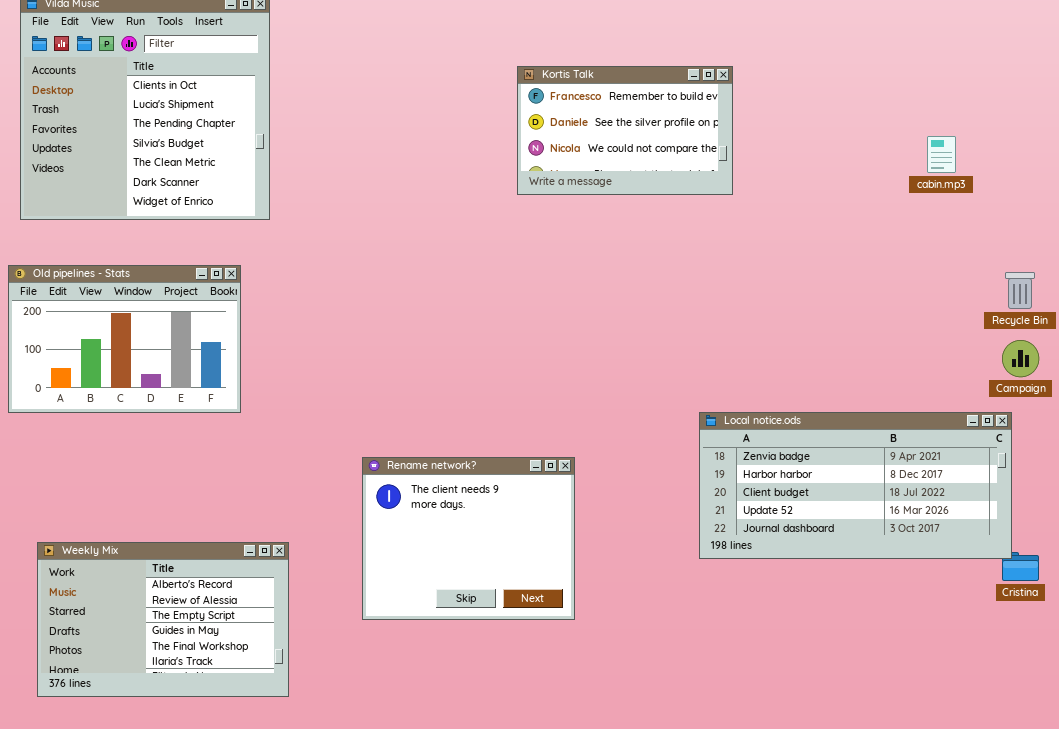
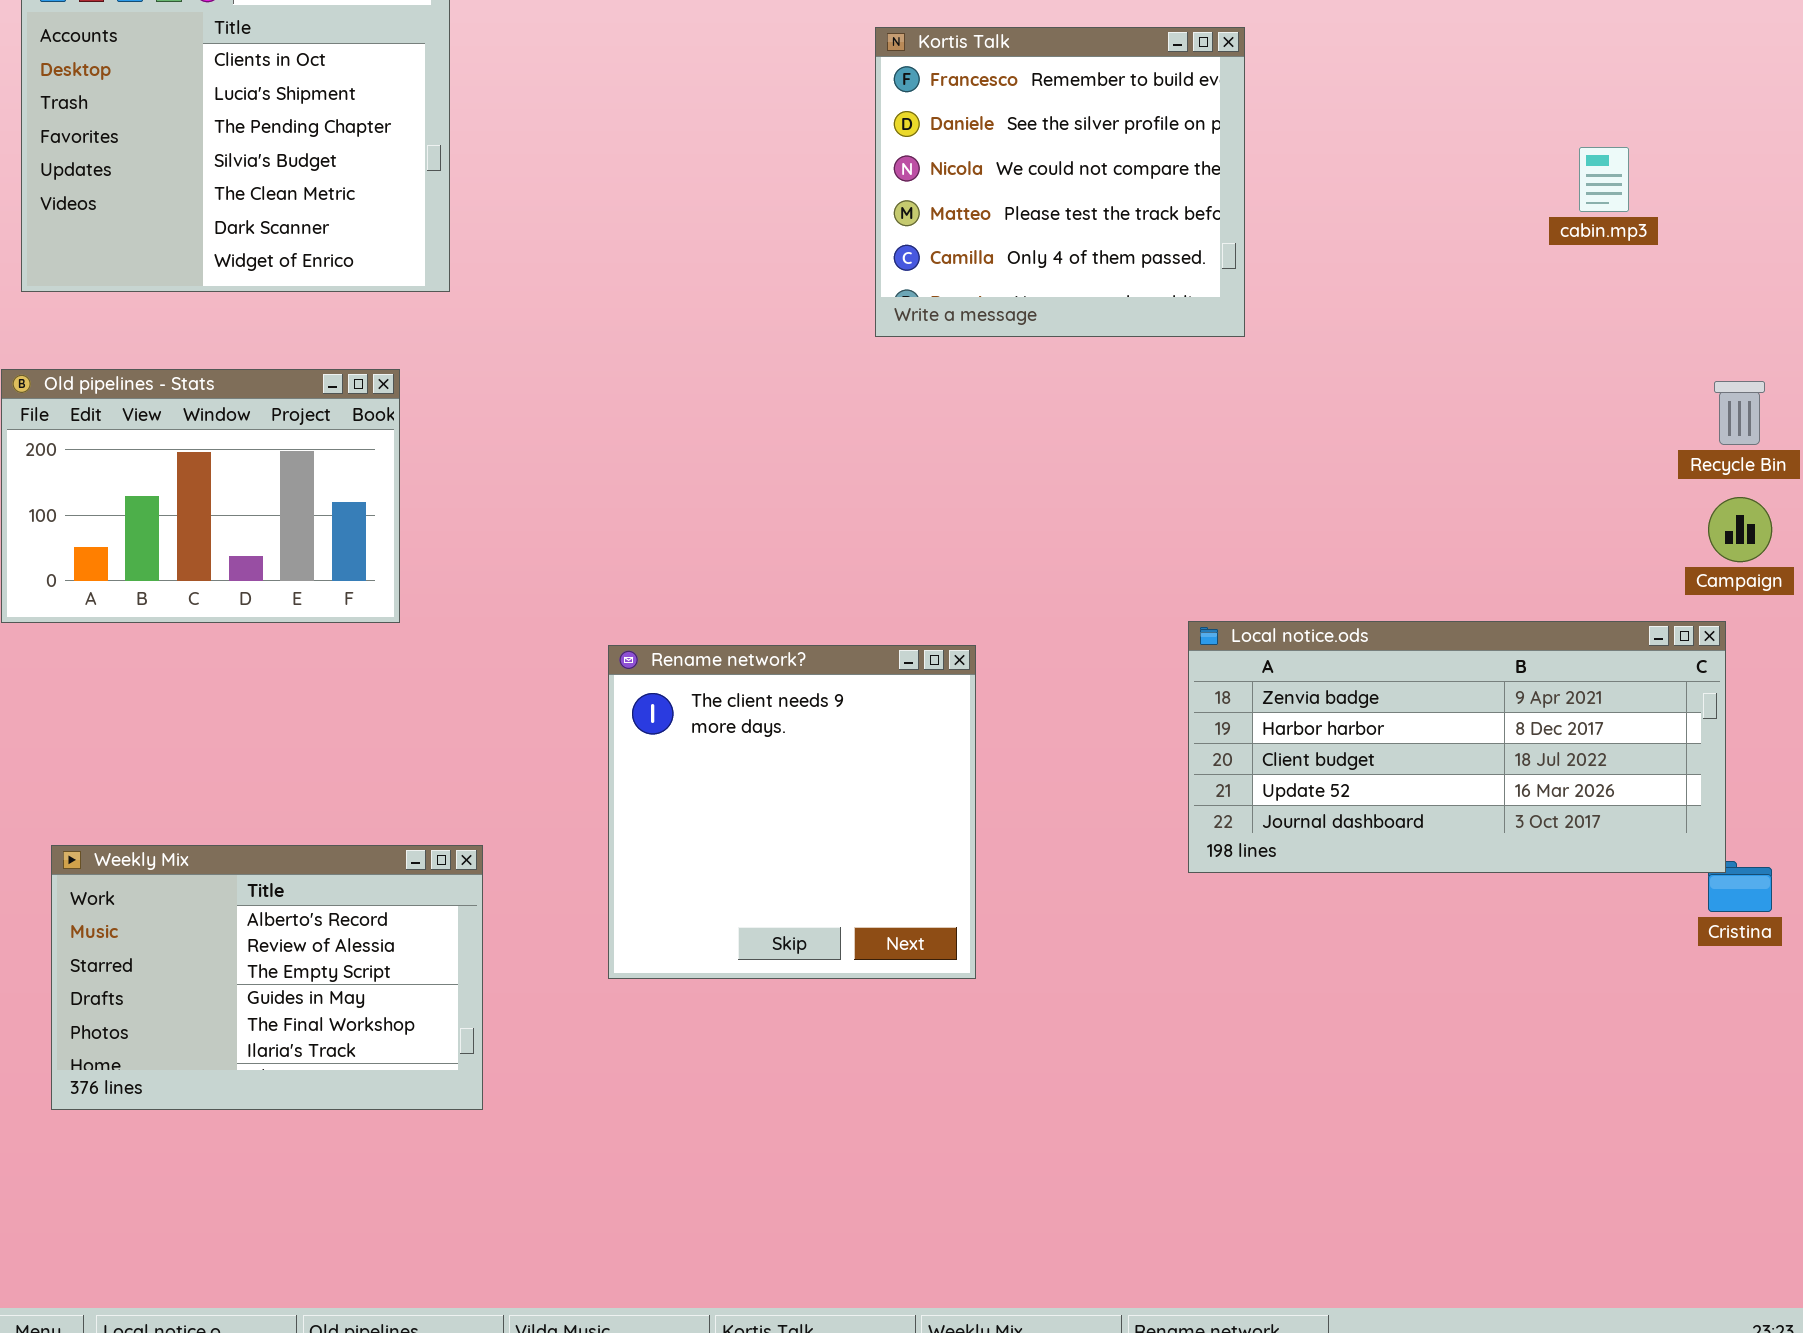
Kortis Talk: [517,66,733,195] -> [875,27,1245,337], resized
Rename network?: [362,457,575,620] -> [608,645,976,979], resized

